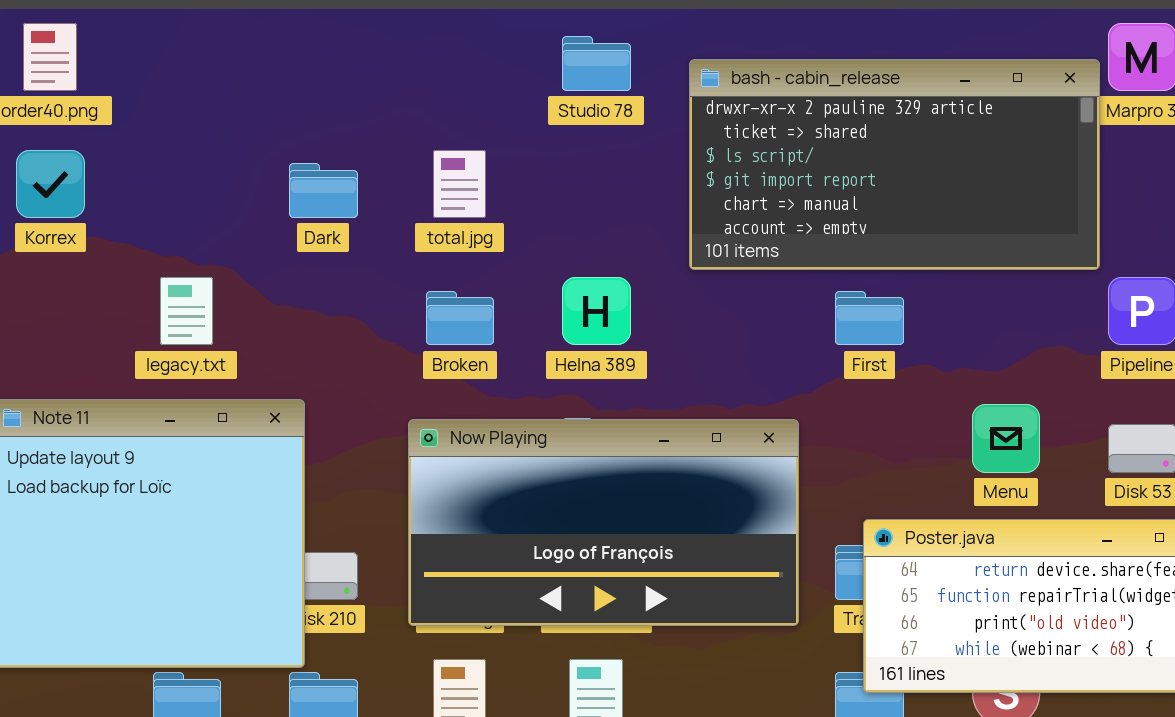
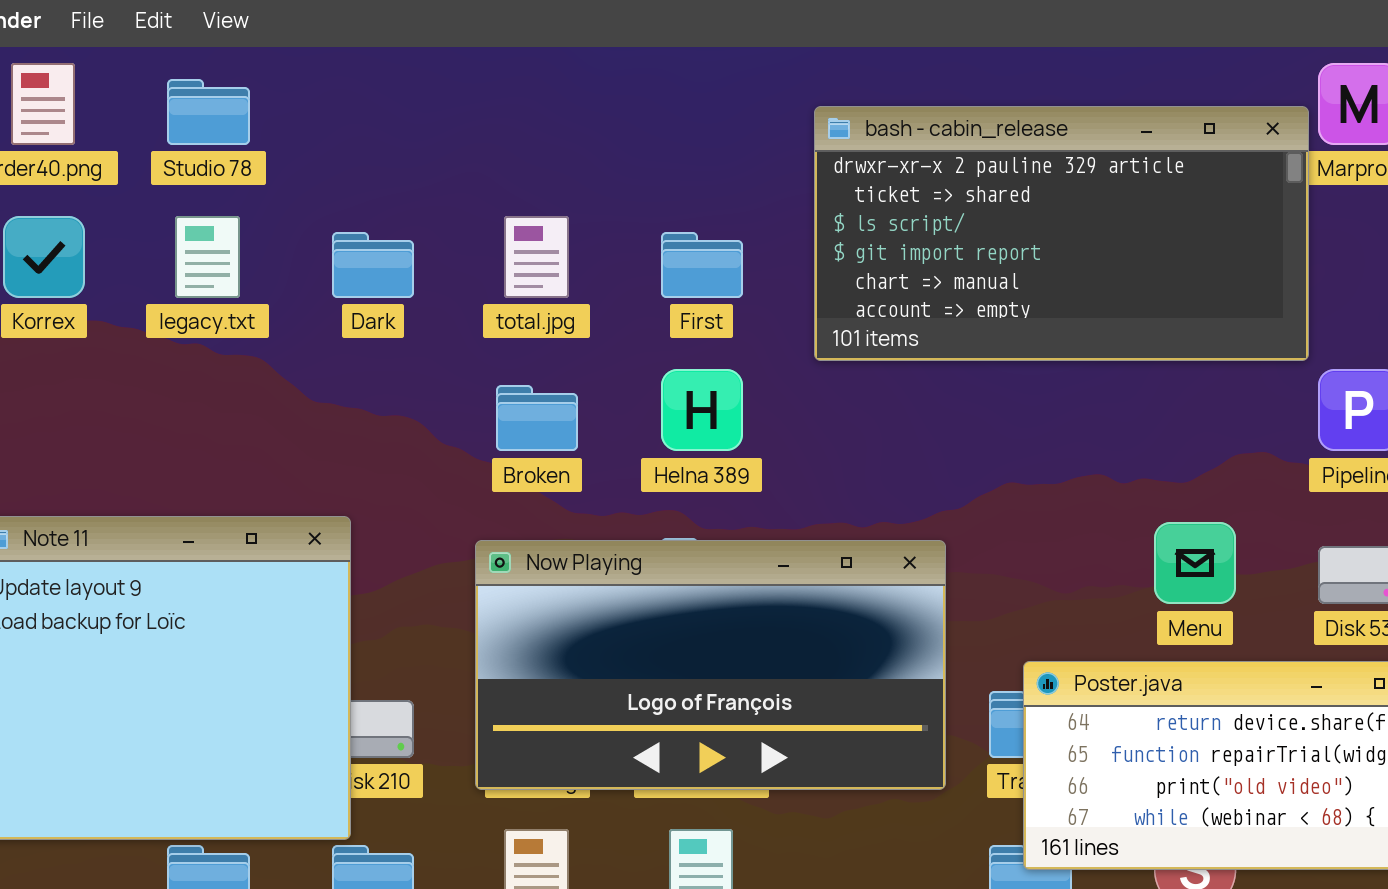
Studio 78: [562,36,631,91] -> [167,79,250,145], moved
legacy.txt: [160,277,213,345] -> [175,216,240,298], moved
First: [835,291,904,345] -> [661,232,743,298], moved

